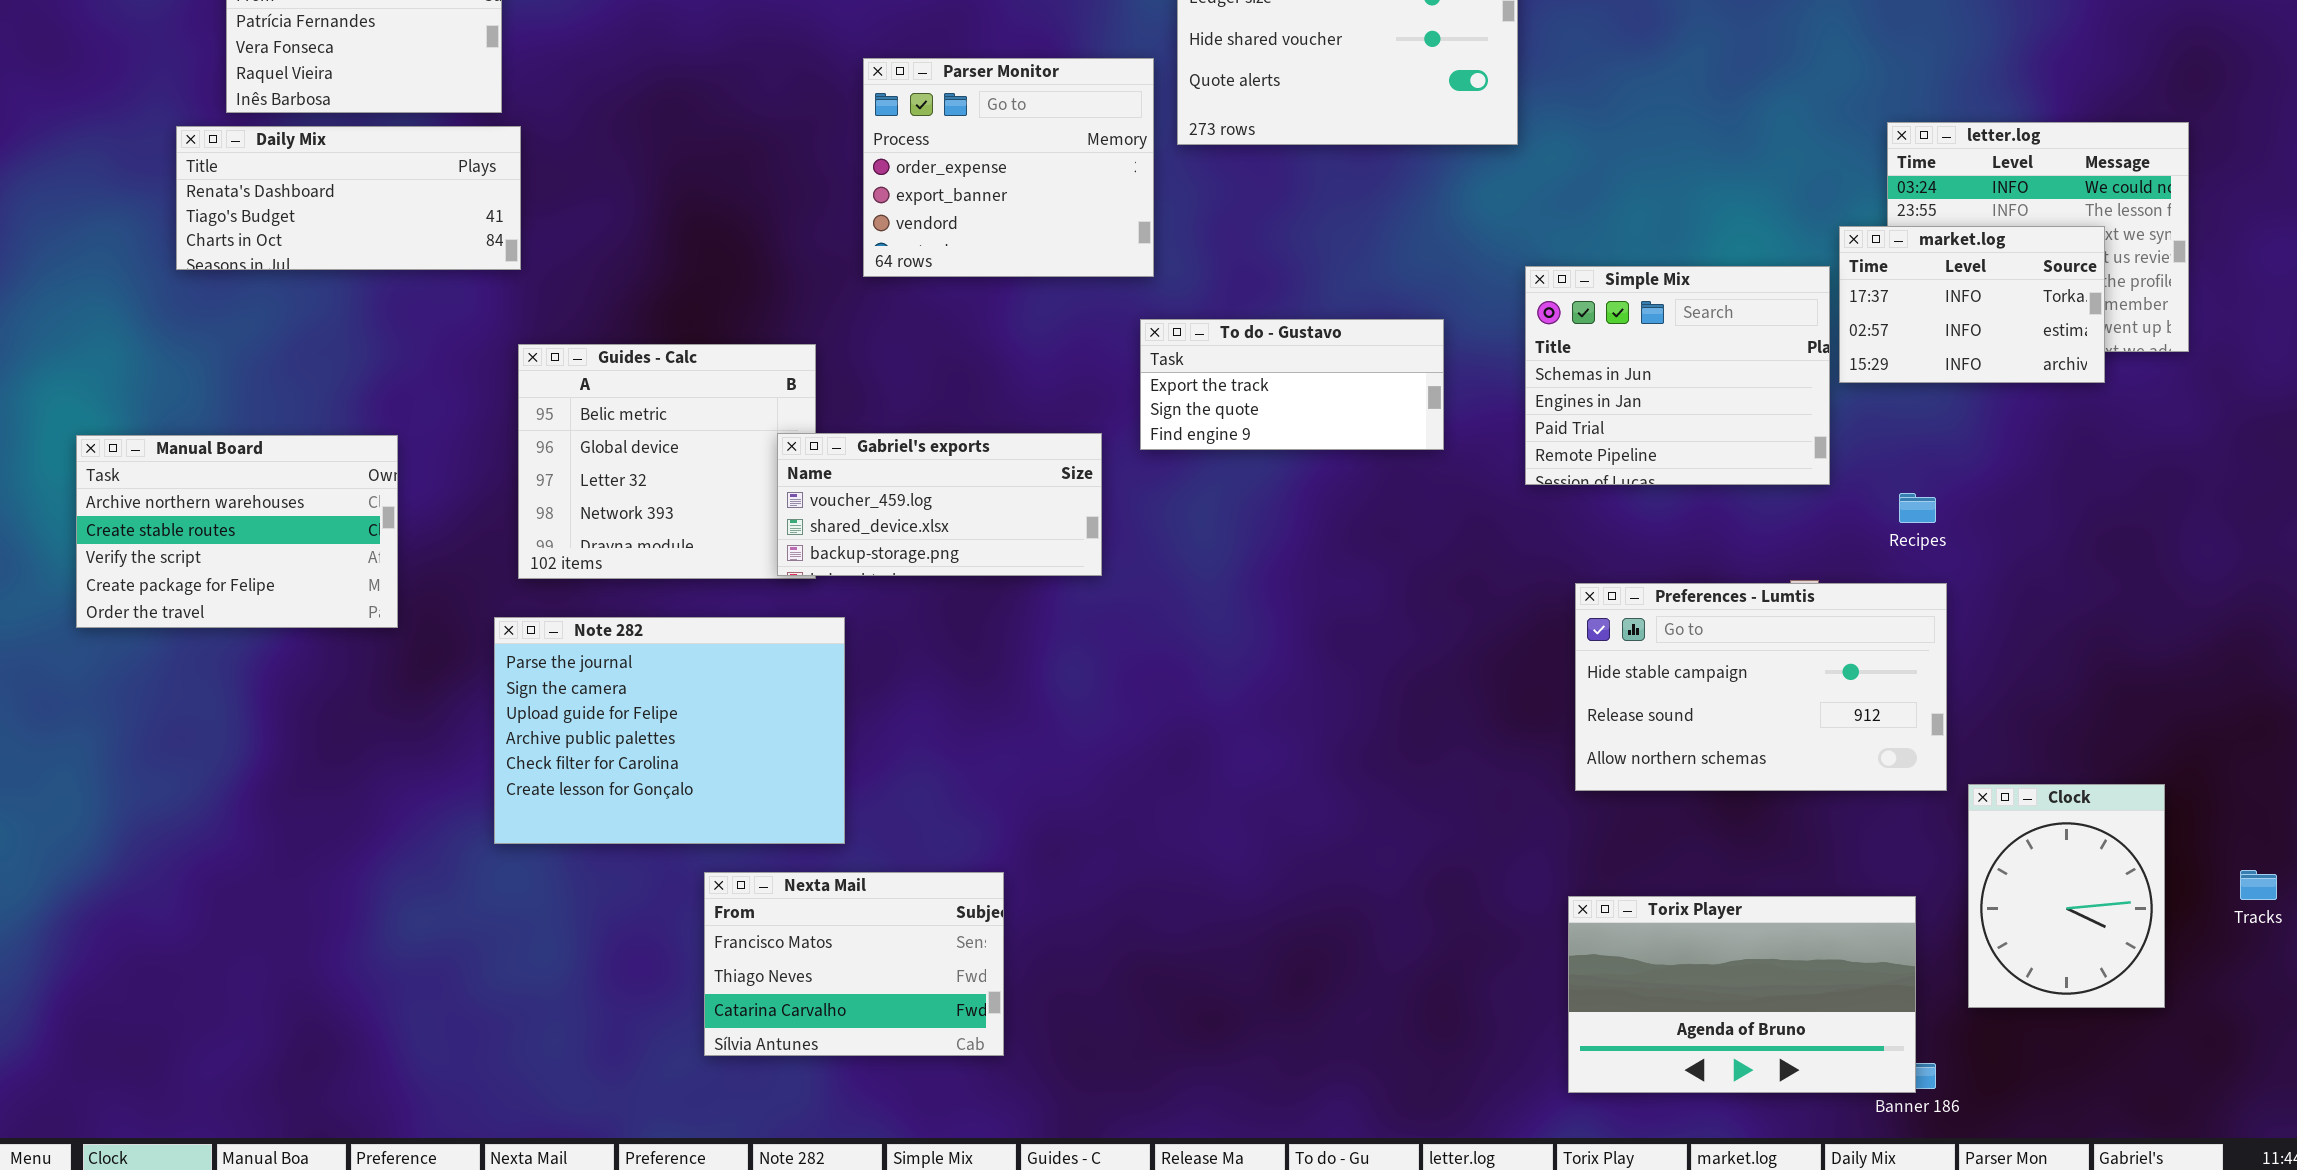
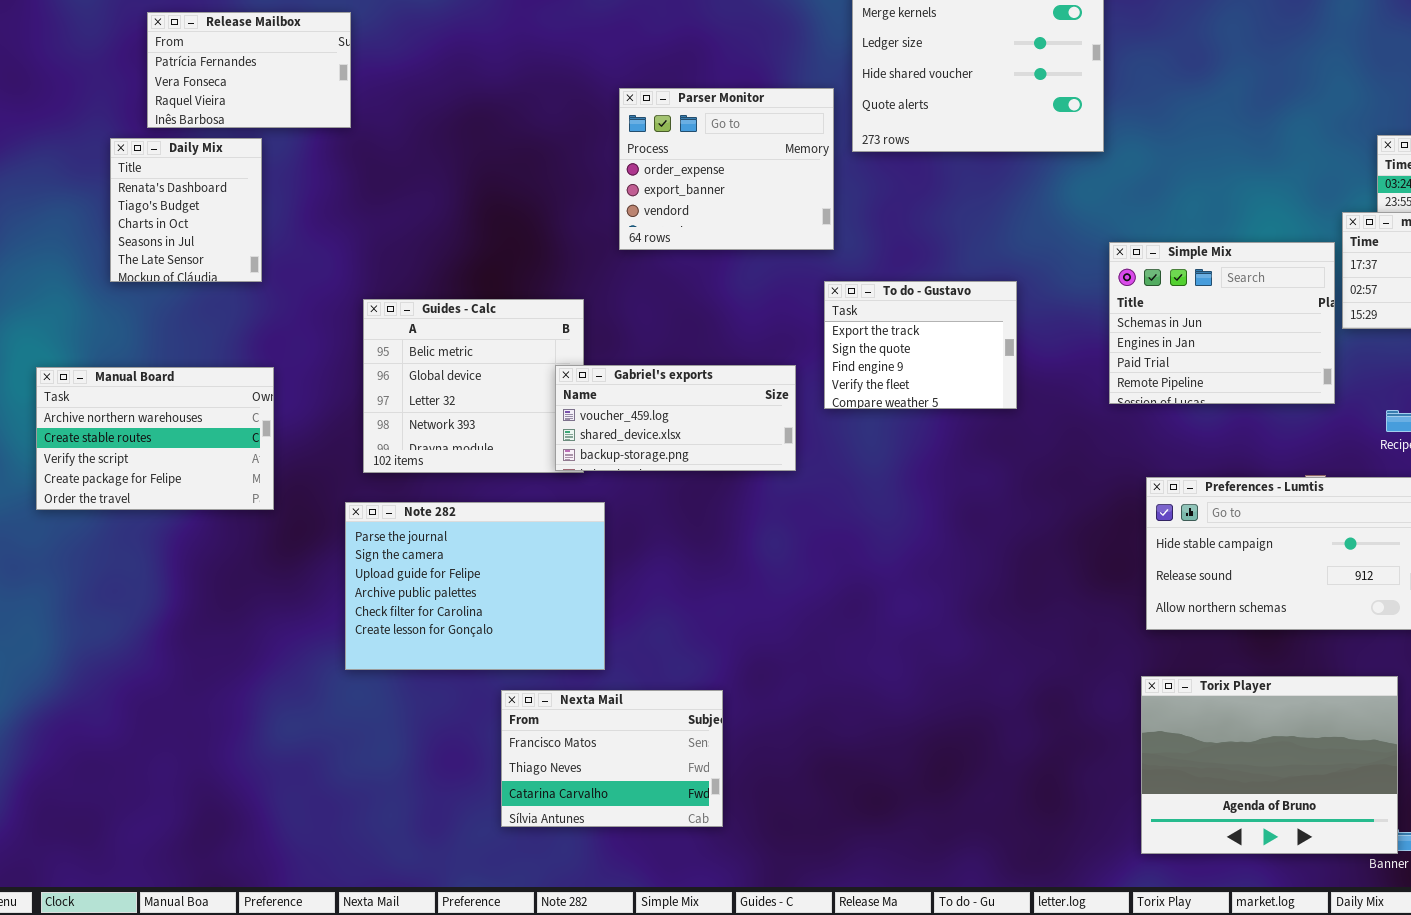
Daily Mix: [176,126,521,270] -> [110,138,262,282], resized
To do - Gustavo: [1140,319,1444,450] -> [824,281,1017,409], resized
Torix Player: [1568,896,1916,1093] -> [1141,676,1398,854], resized

